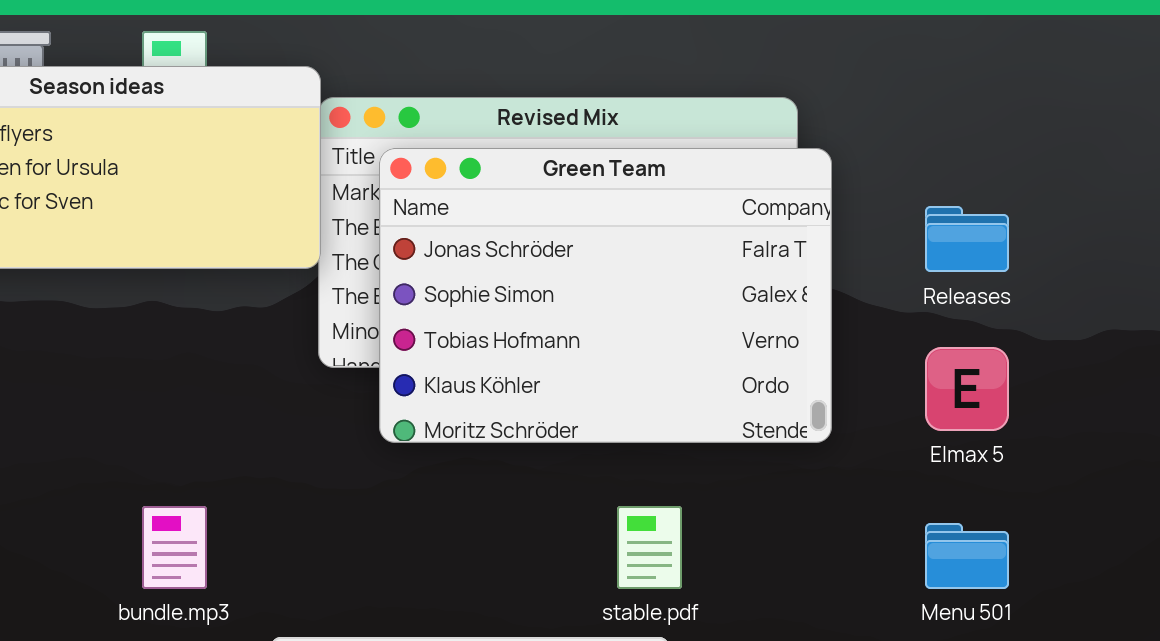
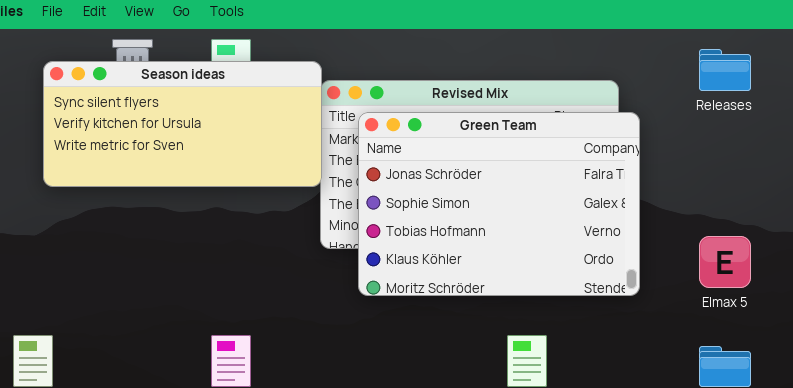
Releases: [925,206,1009,272] -> [699,49,751,91], moved

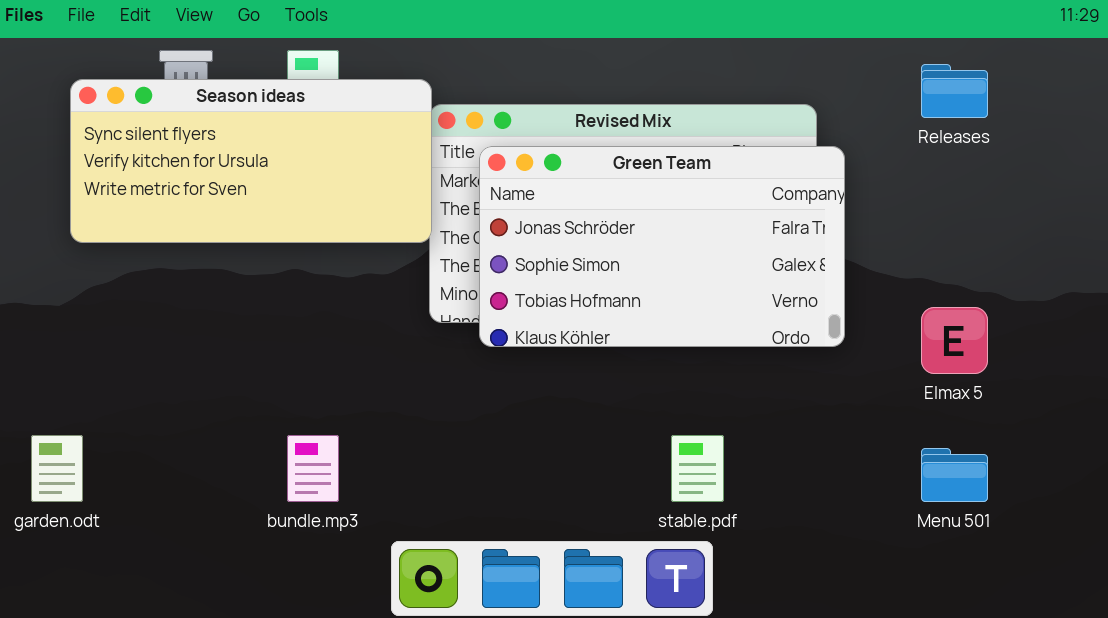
Green Team: [358,112,640,296] -> [479,146,845,347], resized

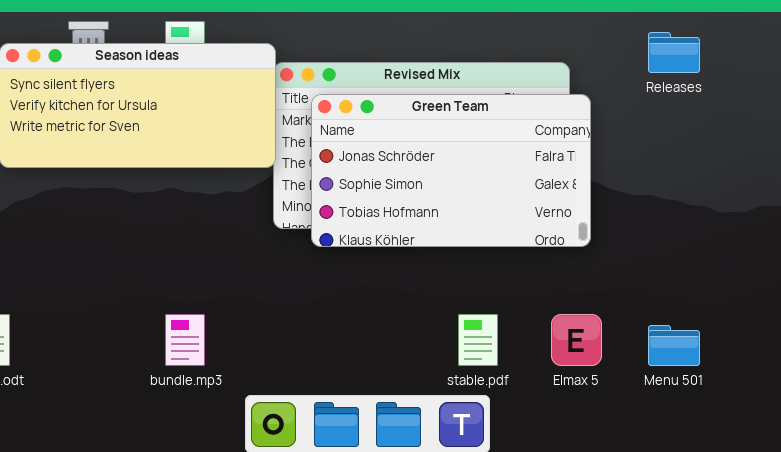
Elmax 5: [921,307,988,374] -> [551,314,602,366], moved

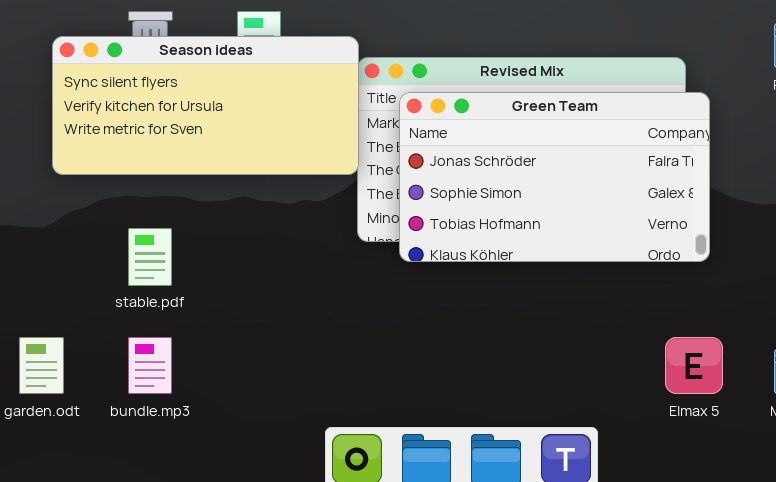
bundle.mp3: [165,314,205,366] -> [128,337,172,394], moved
stable.pdf: [458,314,498,366] -> [128,228,172,286], moved

